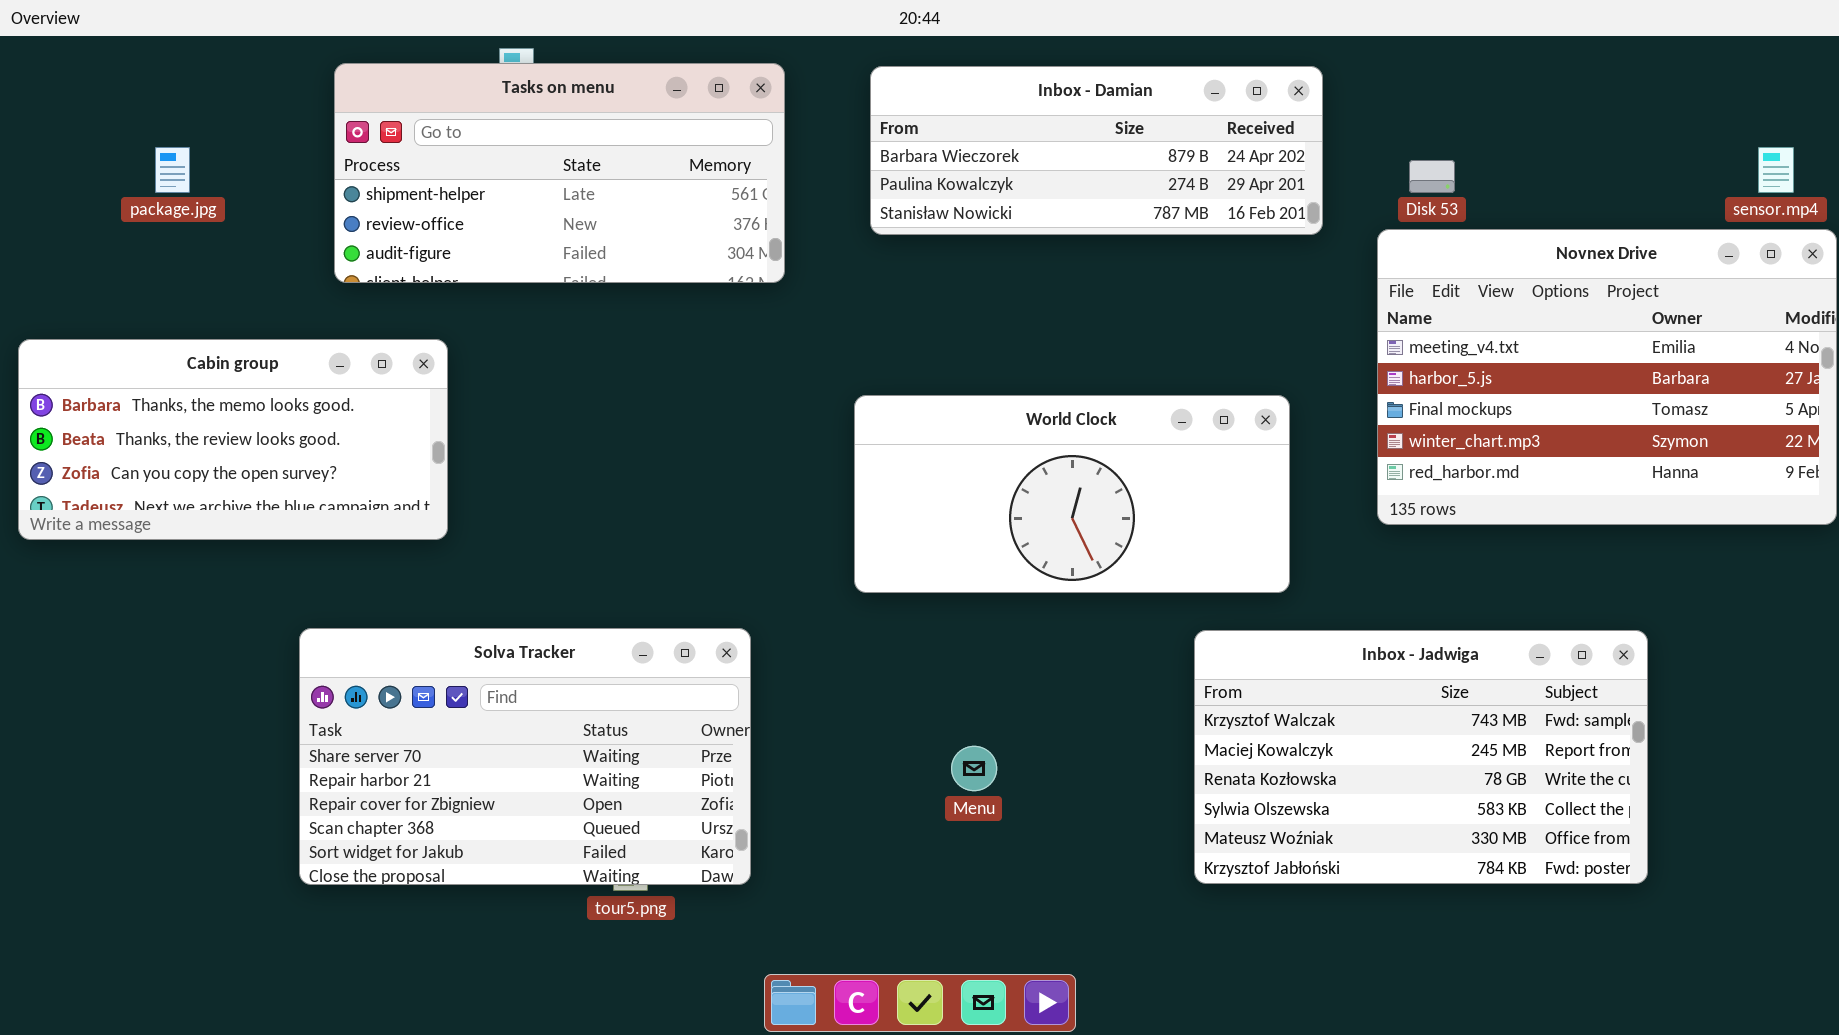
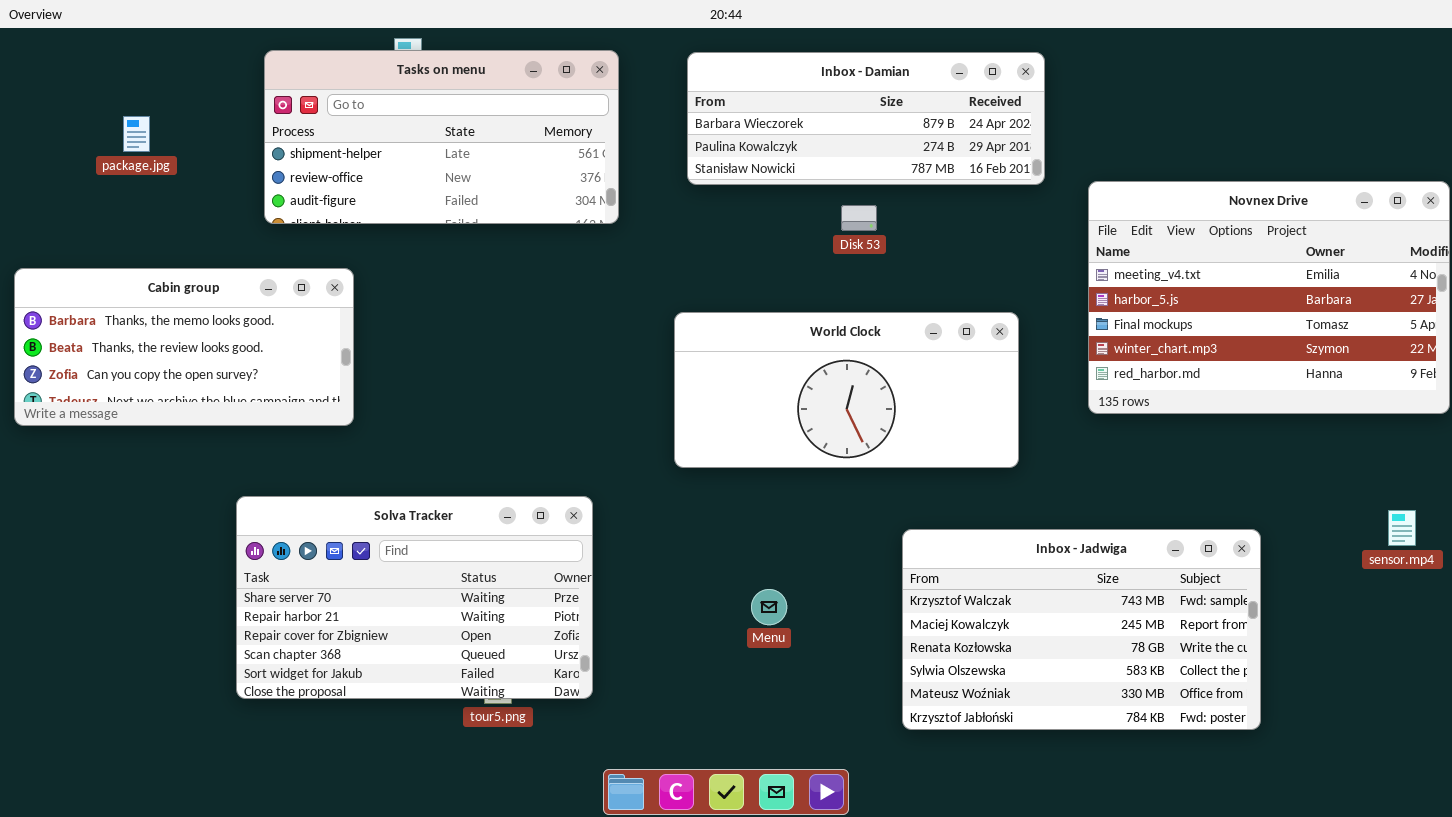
sensor.mp4: [1758,147,1794,193] -> [1388,510,1416,546], moved
Disk 53: [1409,160,1455,193] -> [841,205,877,231], moved
Inbox - Jadwiga: [1194,630,1648,884] -> [902,529,1261,730], moved

